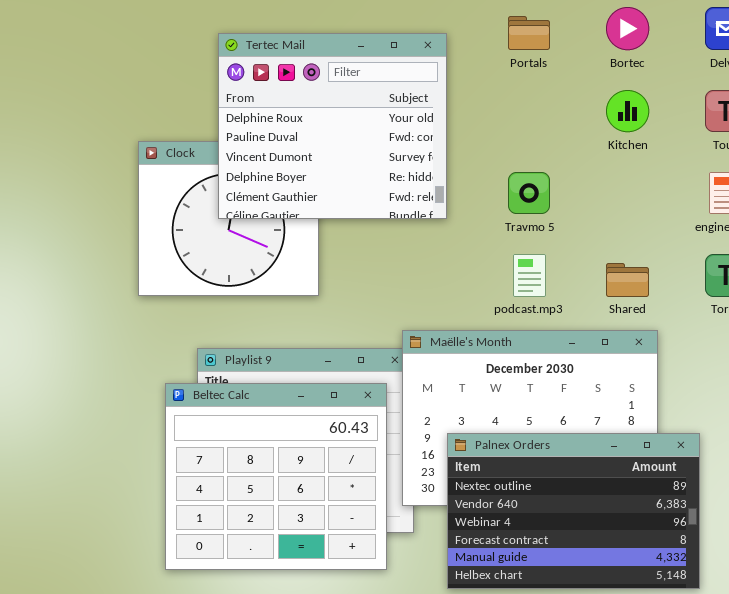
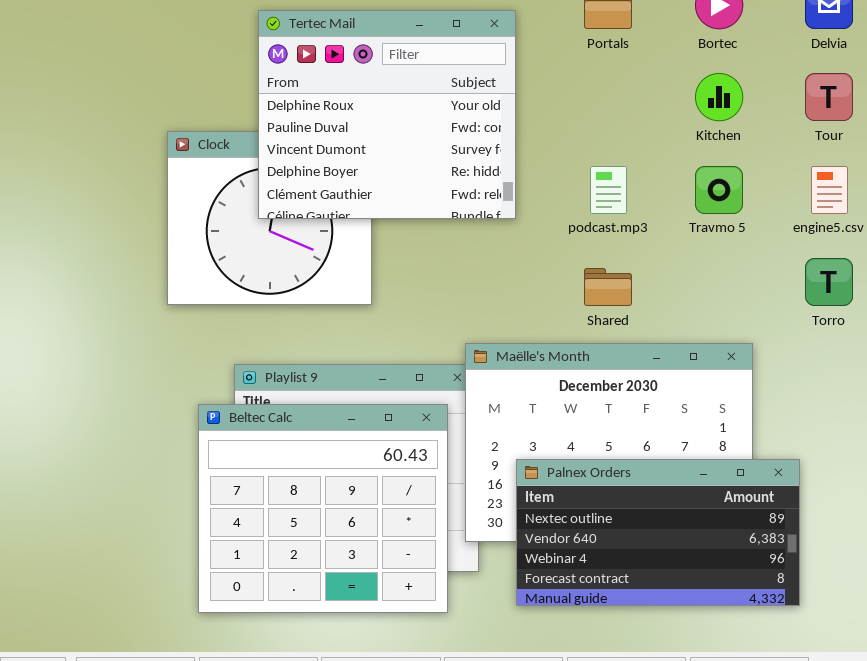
Travmo 5: [508,172,550,214] -> [695,166,743,214], moved
podcast.mp3: [513,254,546,297] -> [590,166,627,214], moved
Shared: [606,263,649,297] -> [584,268,632,306], moved
Palnex Orders: [447,433,700,589] -> [516,459,800,606], resized

